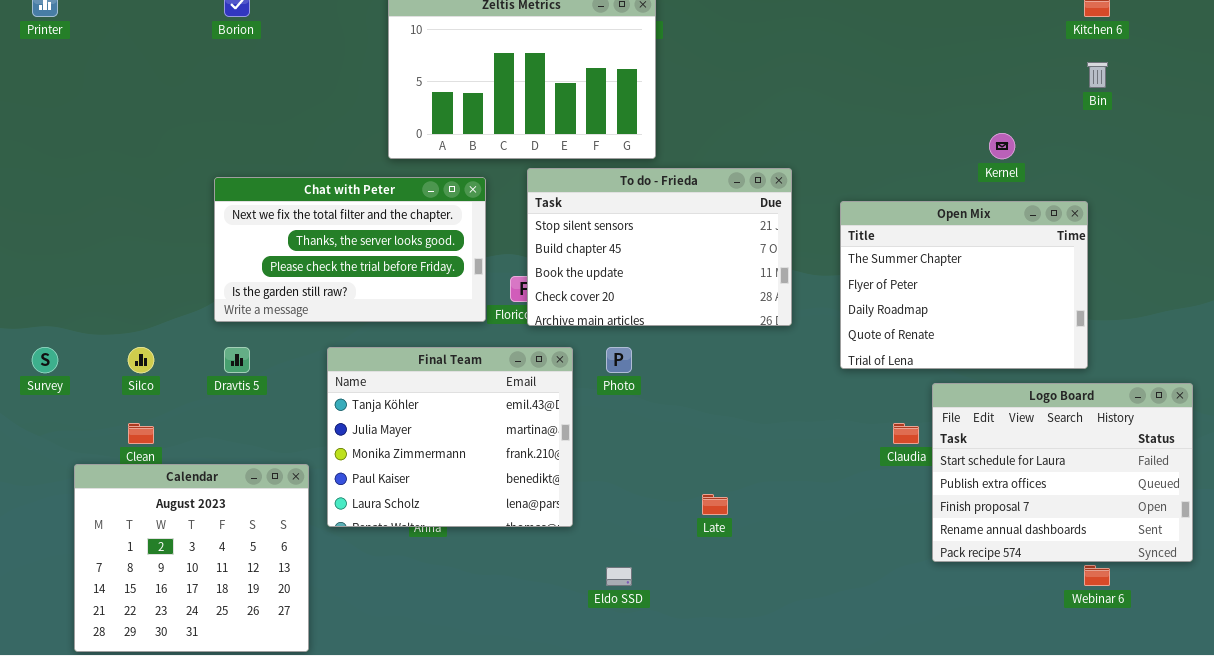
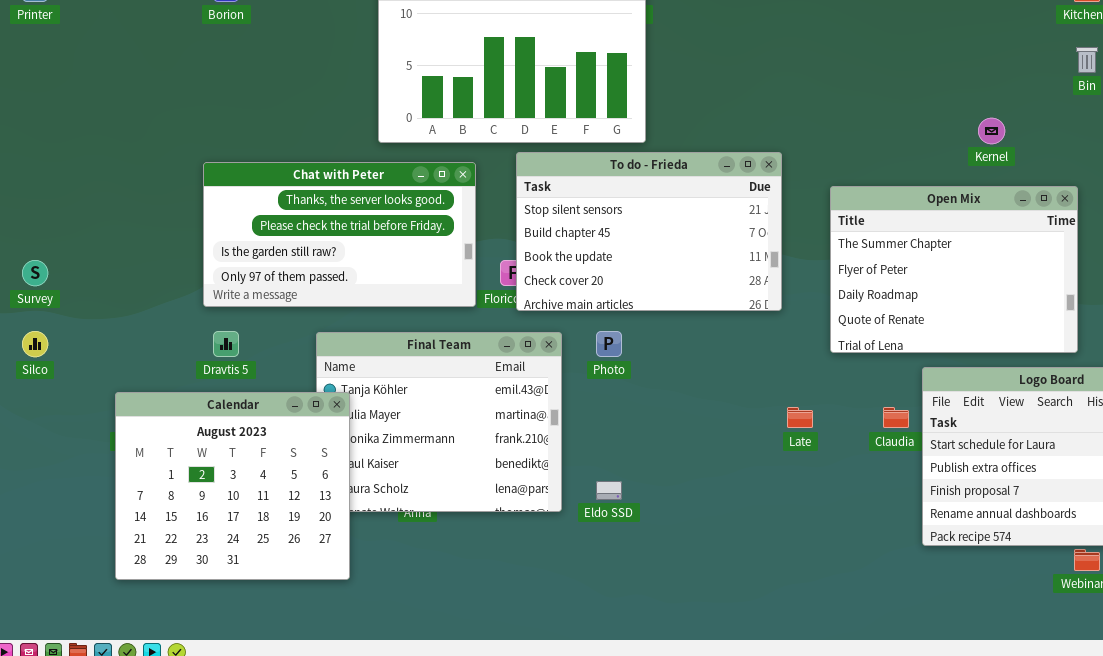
Chat with Peter: [214,177,486,322] -> [203,162,476,307], scrolled down 1 row
Survey: [32,347,58,373] -> [22,260,48,286], moved
Silco: [128,347,154,373] -> [22,331,48,357], moved
Calendar: [74,464,309,652] -> [115,392,350,580], moved
Late: [702,494,728,515] -> [787,407,813,428], moved
Eldo SSD: [606,567,632,586] -> [596,481,622,500], moved

